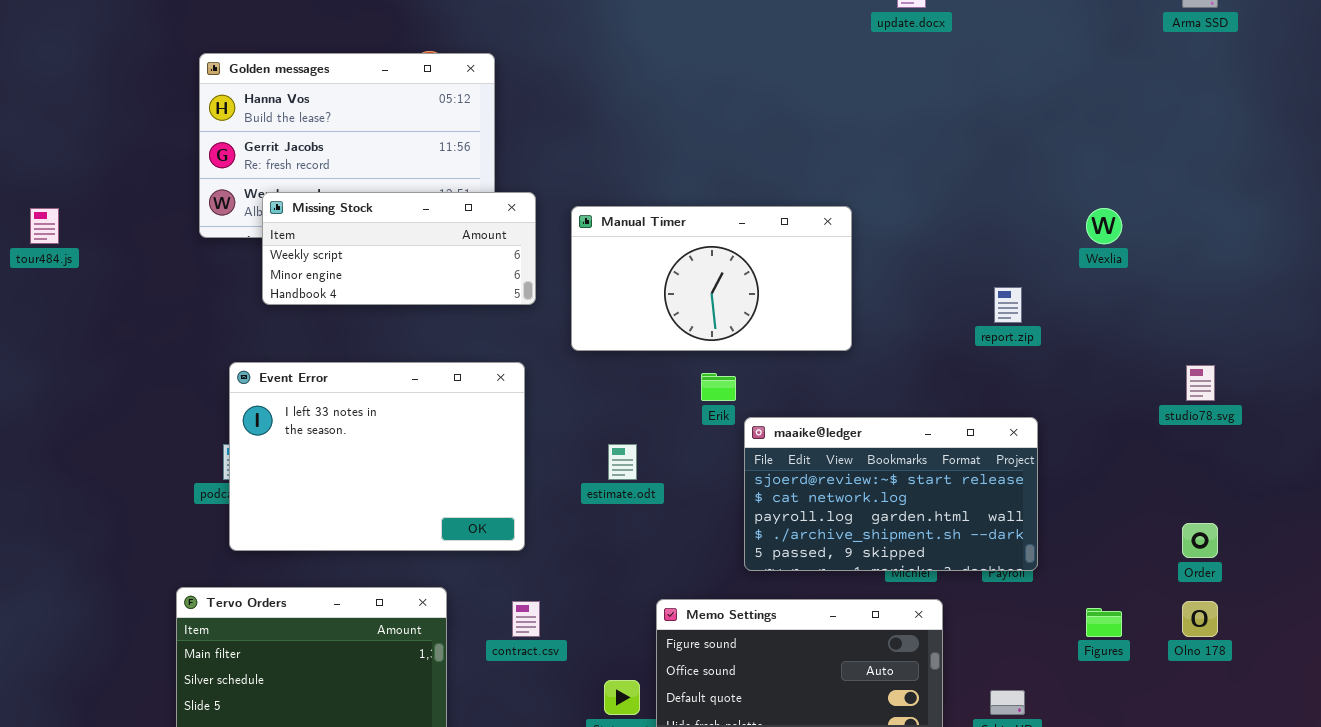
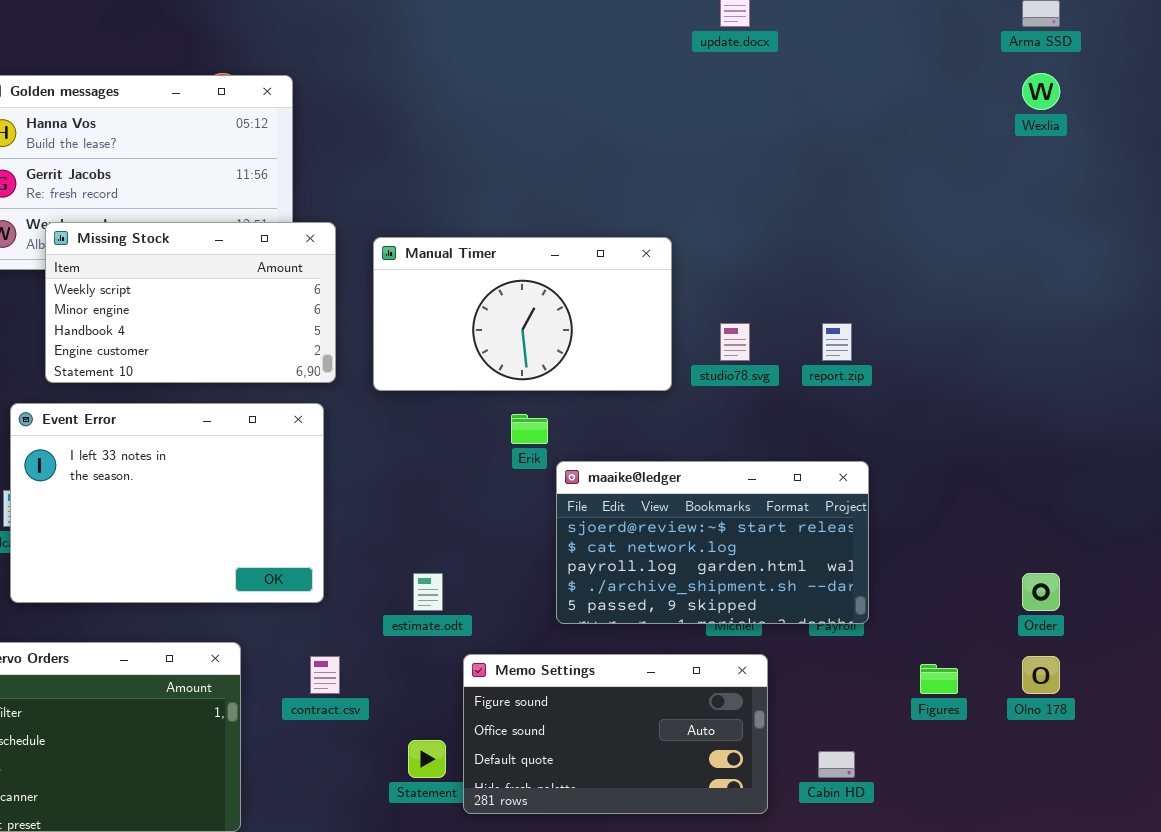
Missing Stock: [262,192,536,305] -> [45,222,336,383], resized
Wexlia: [1086,208,1122,244] -> [1022,73,1060,110], moved
studio78.svg: [1186,365,1215,401] -> [720,323,750,361], moved
estimate.odt: [608,444,637,480] -> [413,573,443,611], moved

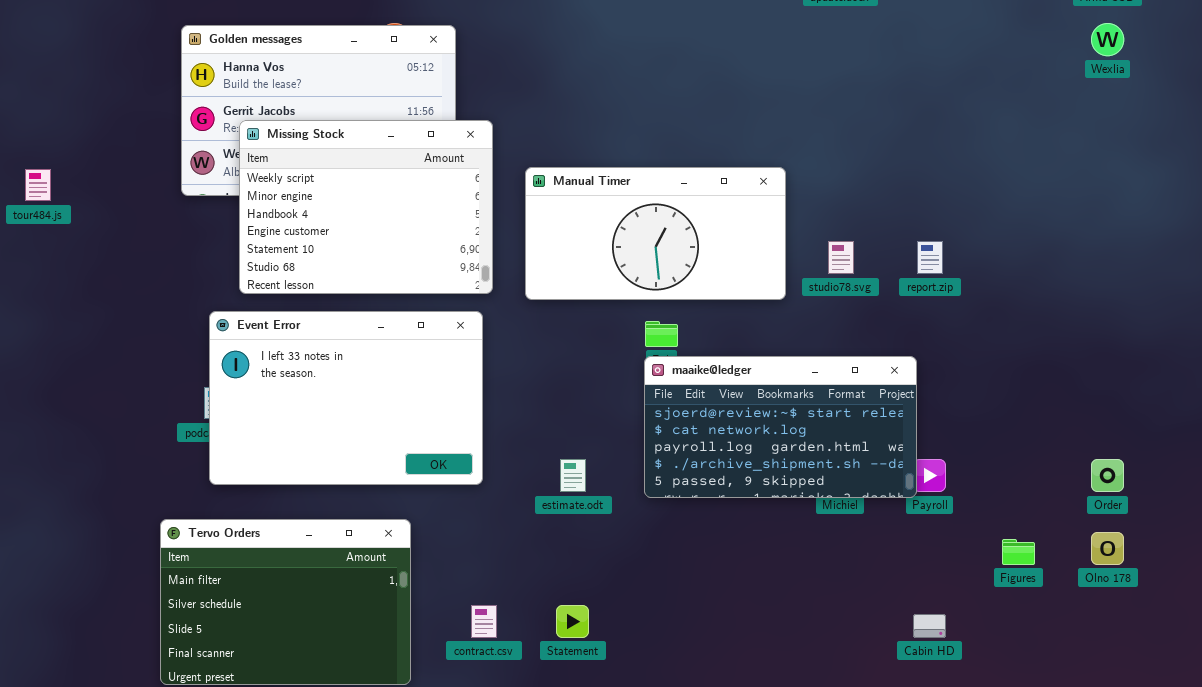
Missing Stock: [45,222,336,383] -> [239,120,493,294], resized
maaike@ledger: [556,461,869,624] -> [644,356,917,498], moved
Memo Settings: [463,654,768,814] -> none, closed
contract.csv: [310,656,340,694] -> [471,605,497,638], moved

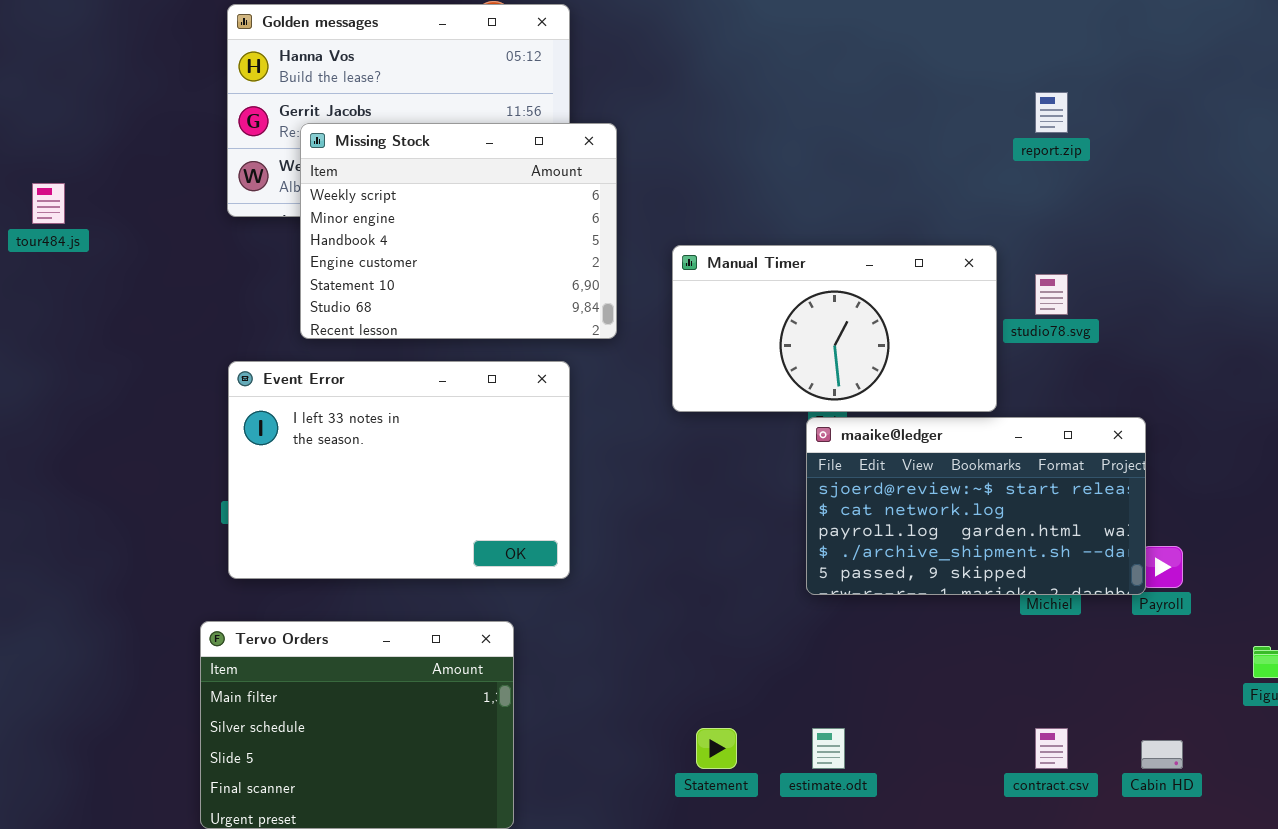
Manual Timer: [525,167,786,300] -> [672,245,997,412], moved
report.zip: [917,241,943,274] -> [1035,92,1068,133], moved
Event Error: [209,311,483,485] -> [228,361,570,579], moved
estimate.odt: [560,459,586,492] -> [812,728,845,769], moved
contract.csv: [471,605,497,638] -> [1035,728,1068,769], moved

